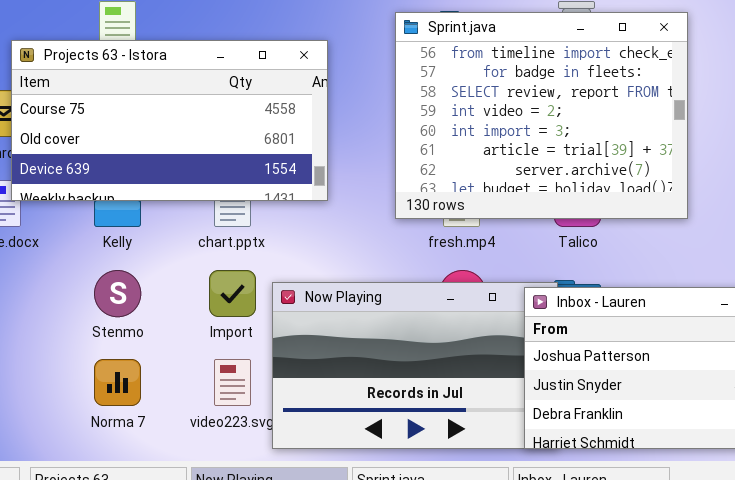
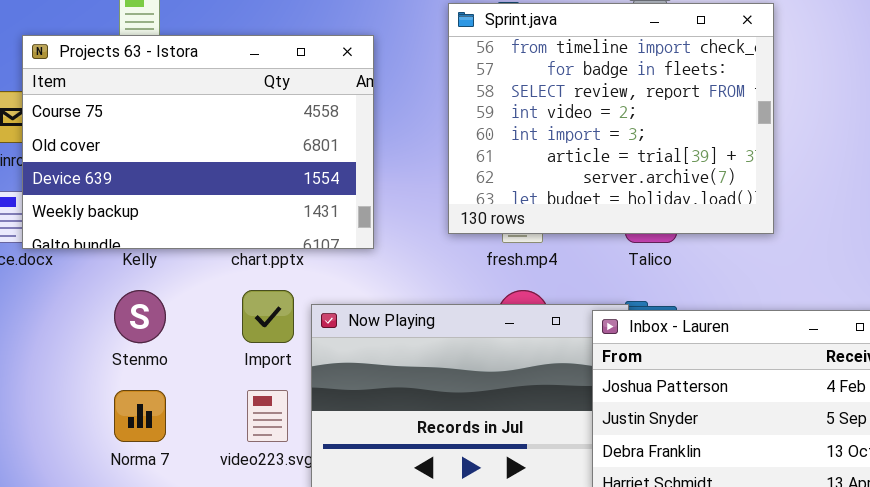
Projects 63 - Istora: [11,40,328,201] -> [22,35,374,249], resized

